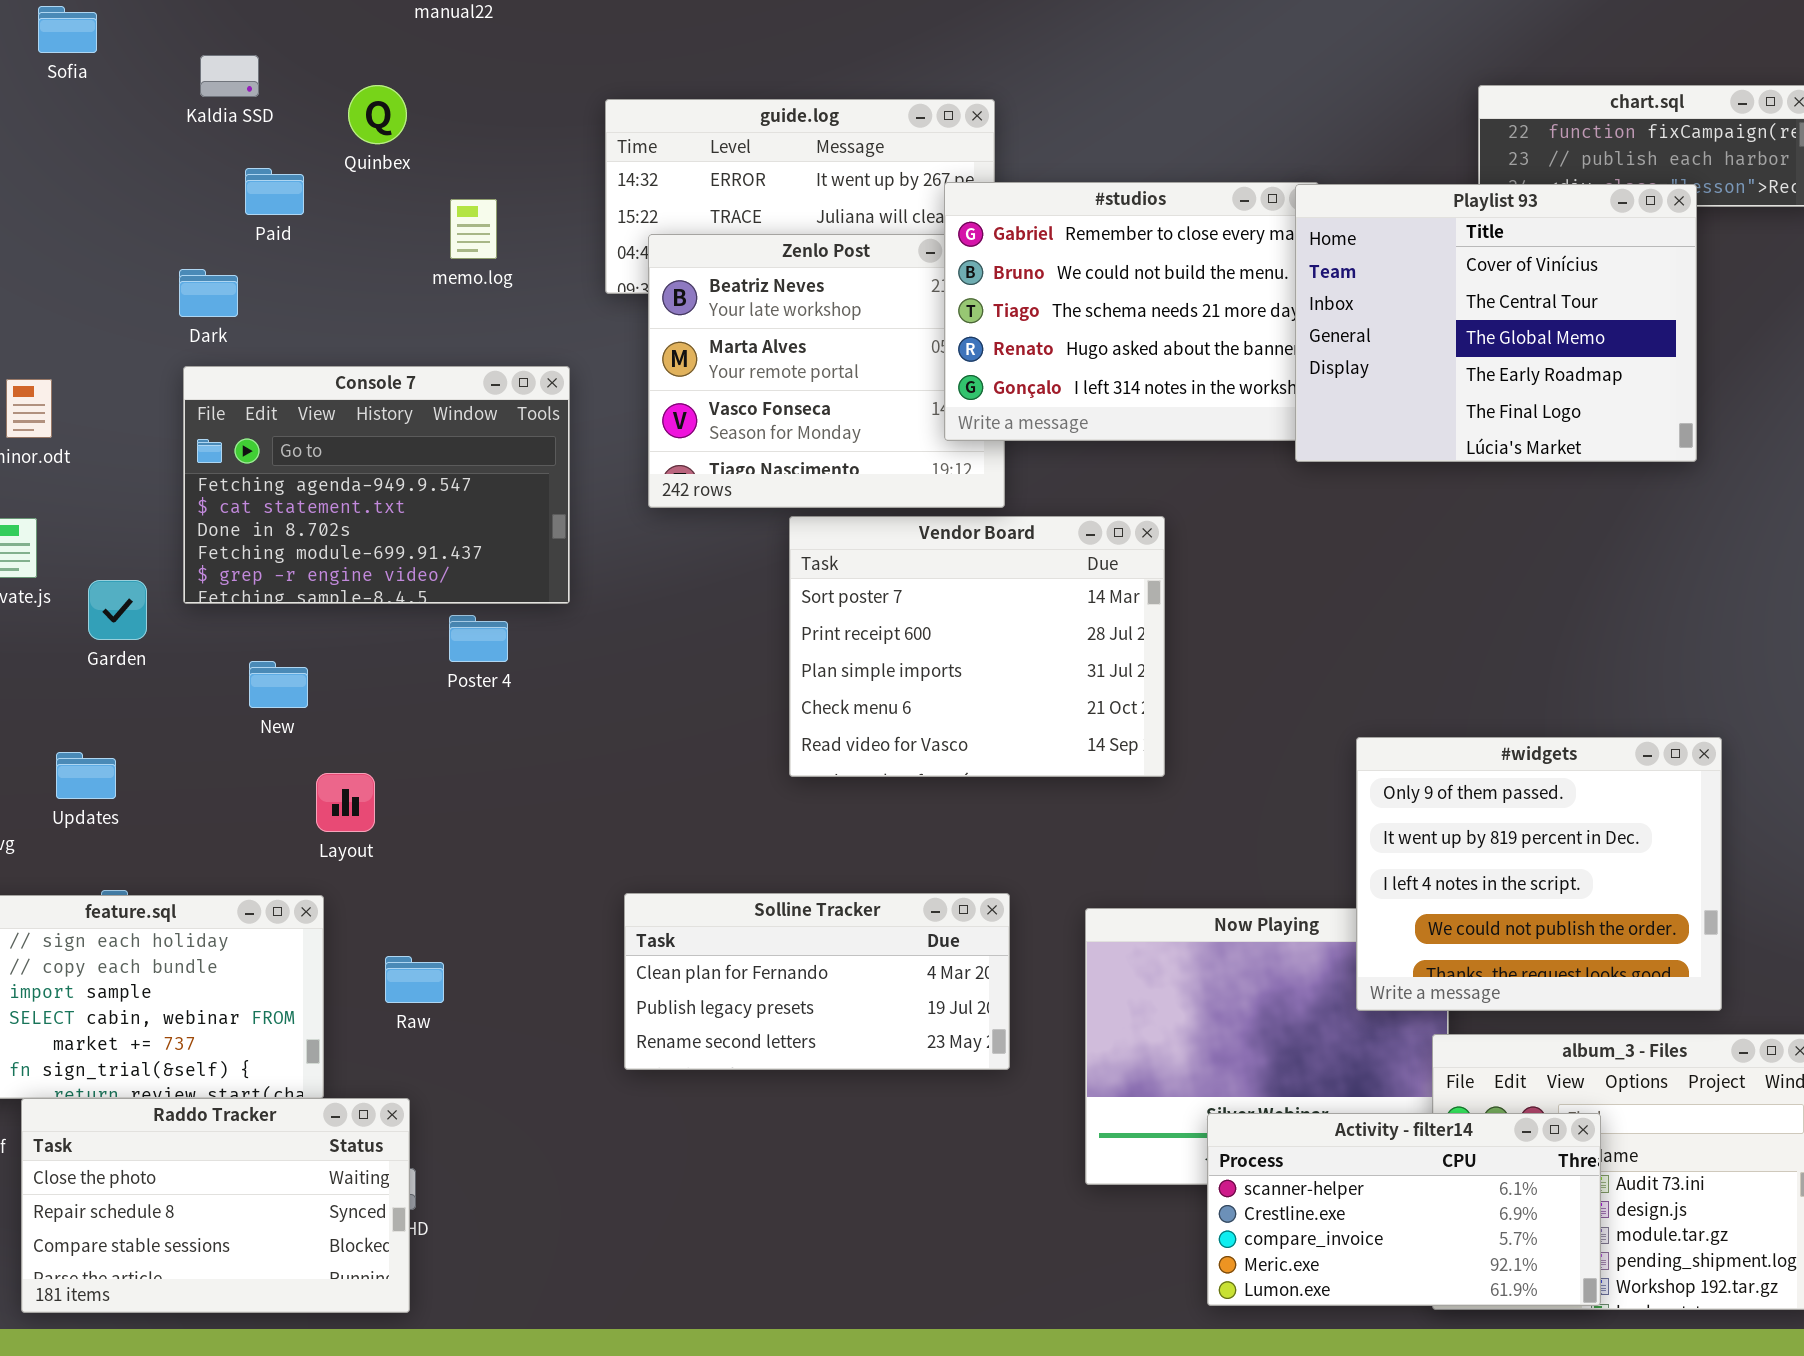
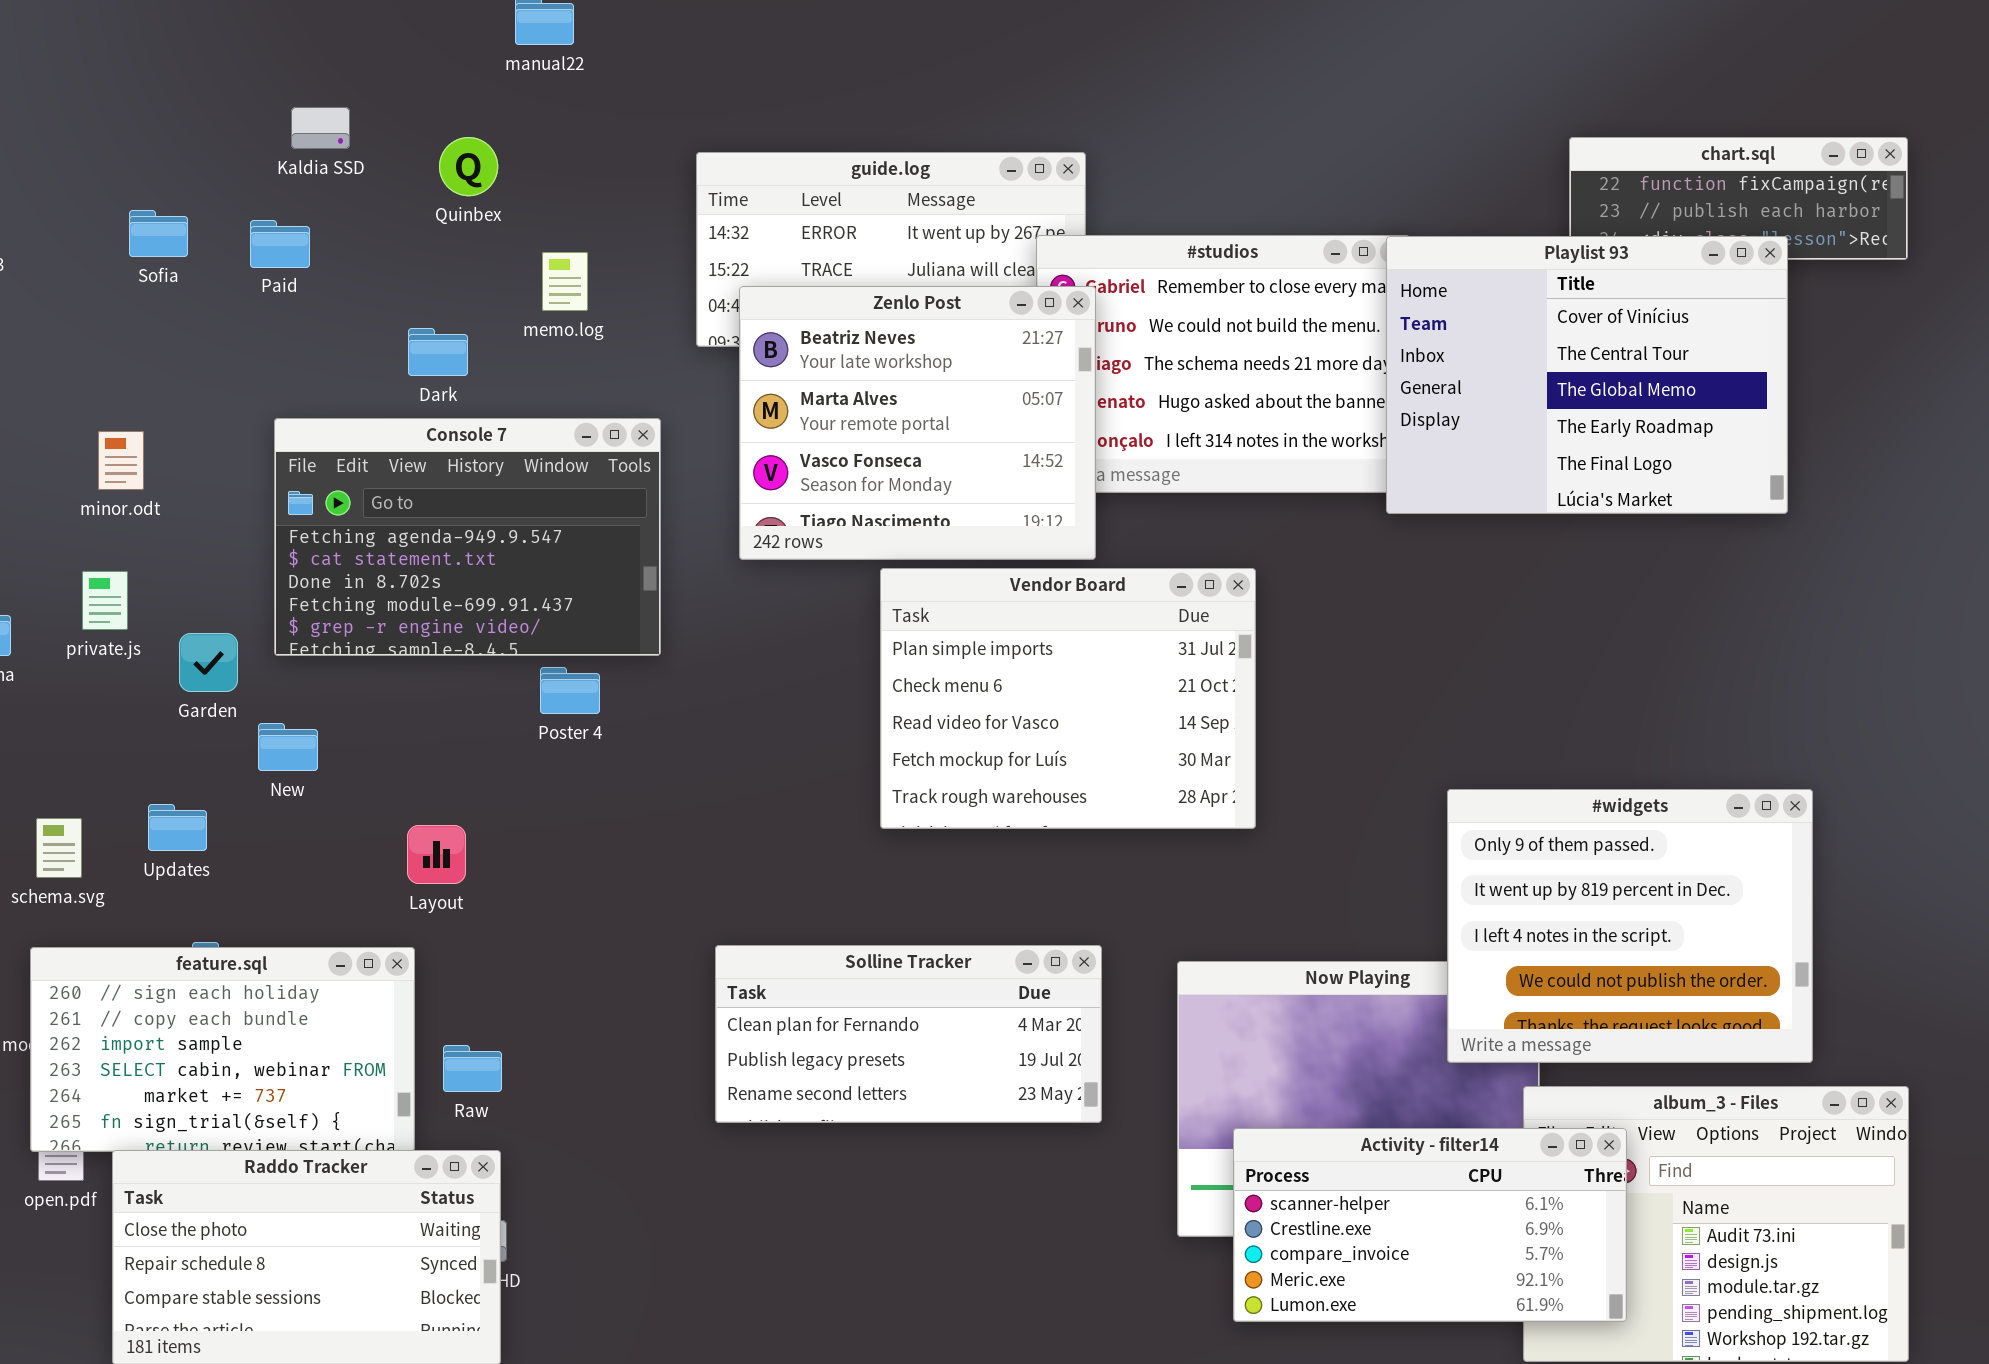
Sofia: [38,6,97,53] -> [129,210,188,257], moved
Paid: [245,168,304,215] -> [250,220,310,268], moved
Zenlo Post: [648,234,1005,508] -> [739,286,1096,560], raised
Dark: [179,269,238,317] -> [408,328,468,376], moved
Vendor Board: [789,516,1165,777] -> [880,568,1256,829], scrolled down 2 rows
New: [249,661,308,708] -> [258,723,318,771], moved
Raw: [385,956,444,1003] -> [443,1045,502,1092], moved
Activity - filter14: [1207,1113,1601,1306] -> [1233,1128,1627,1322], moved

